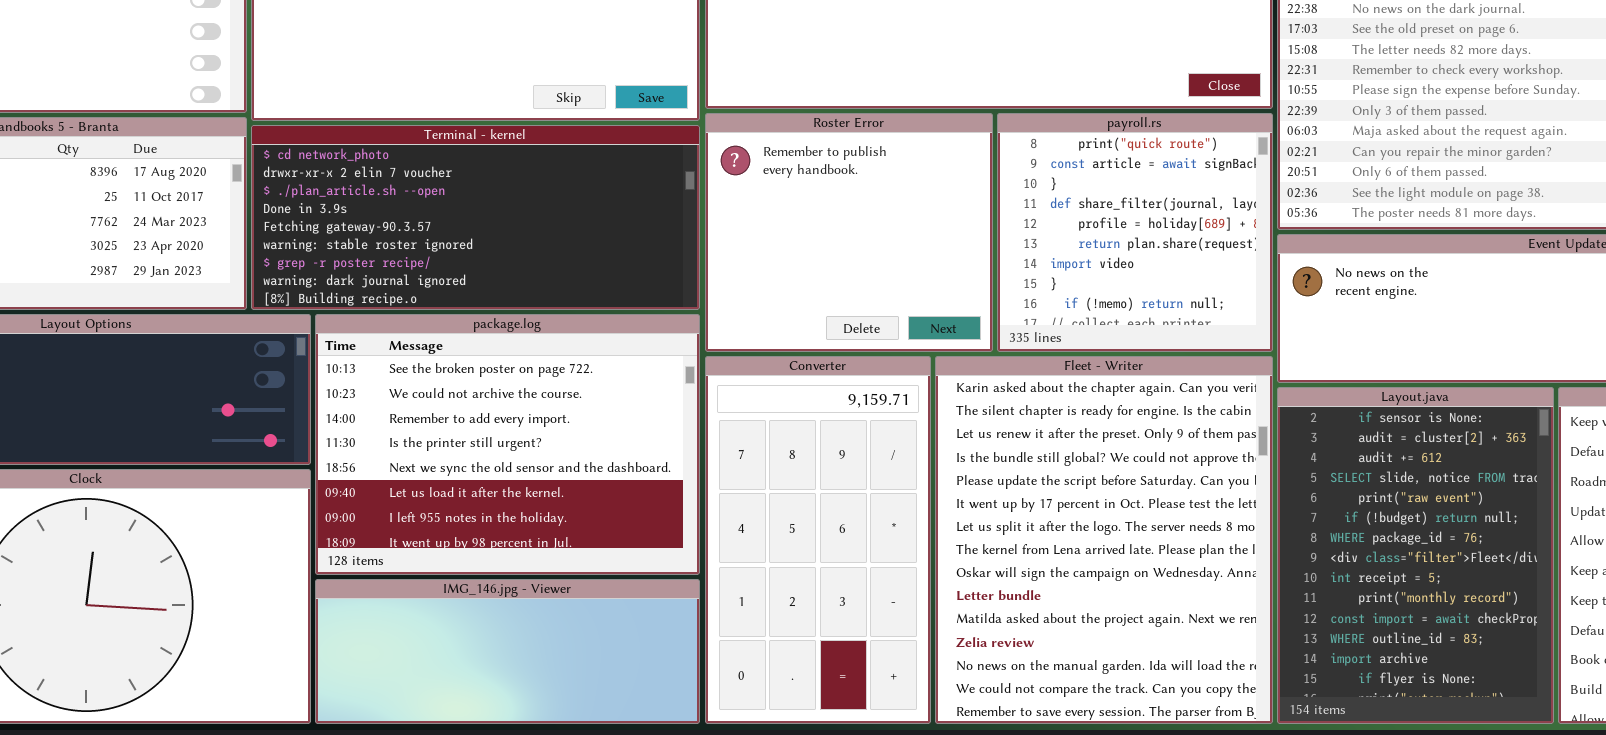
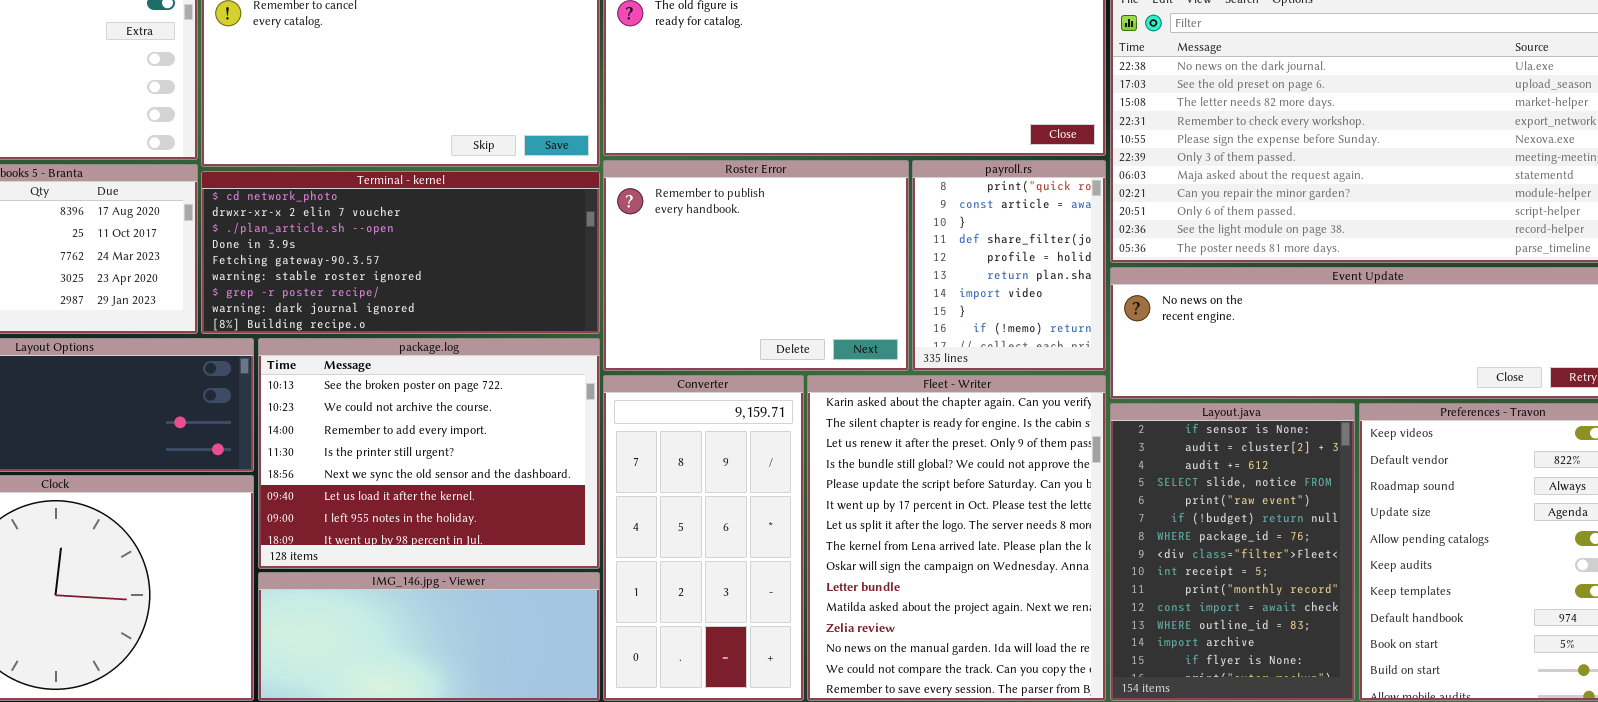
Roster Error: [705,113,993,352] -> [603,160,909,371], resized
payroll.rs: [997,113,1273,352] -> [912,160,1106,371], resized

